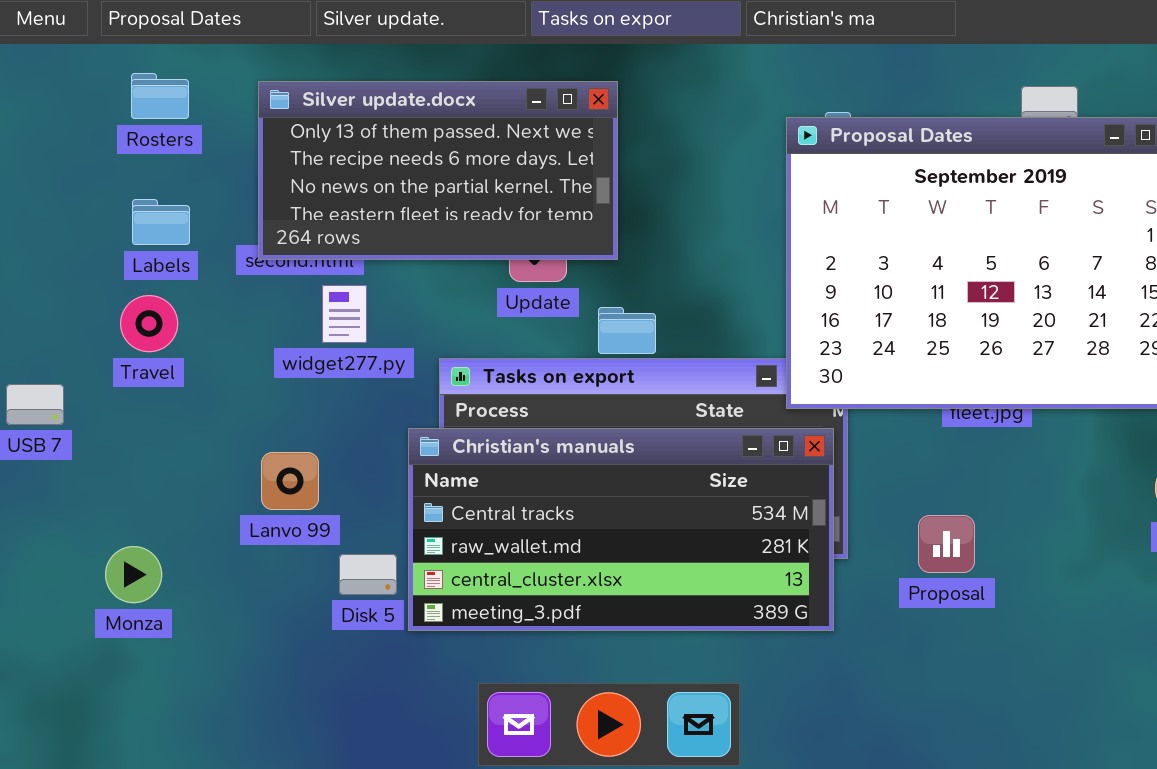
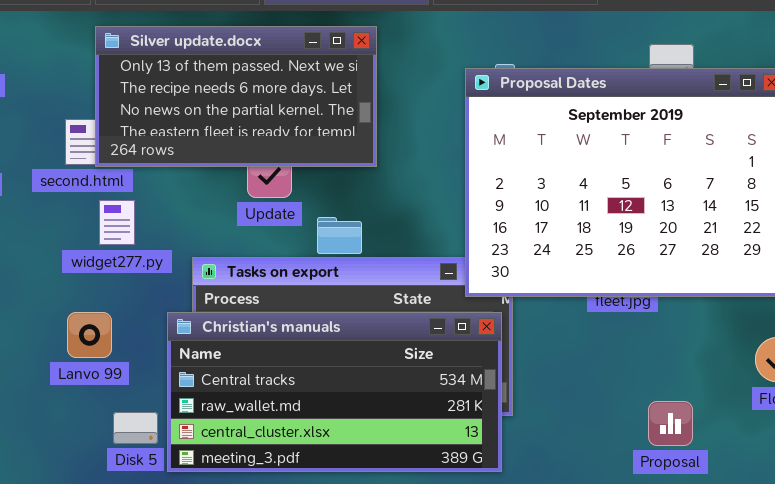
Silver update.docx: [258,81,618,260] -> [95,26,377,167], moved
Lanvo 99: [261,452,319,510] -> [67,312,112,358], moved
Proposal: [918,515,975,573] -> [648,401,693,446], moved

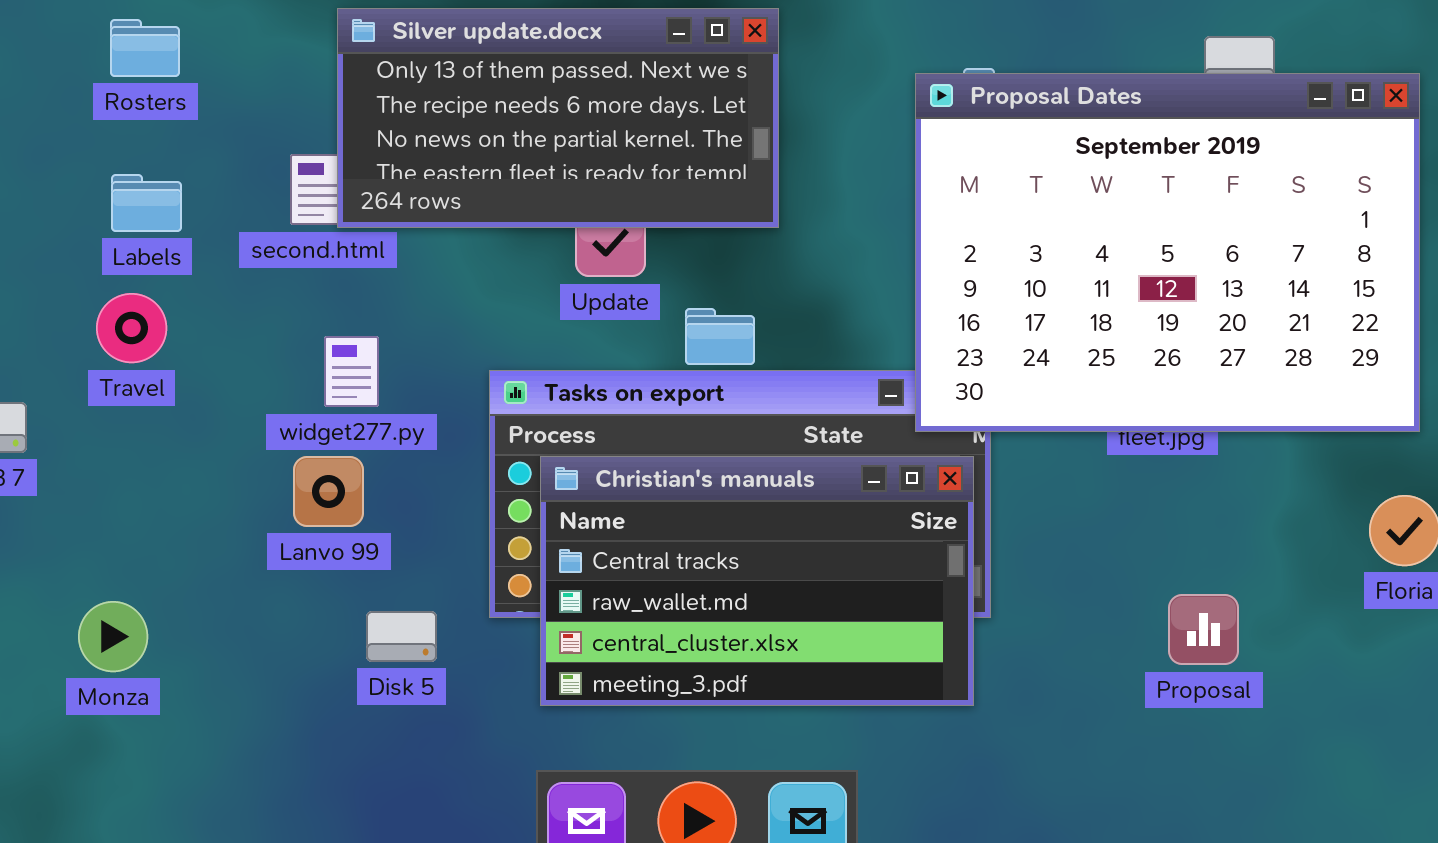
widget277.py: [99,200,135,245] -> [324,336,379,407], moved
Christian's manuals: [167,312,502,472] -> [540,456,974,706], resized
Proposal: [648,401,693,446] -> [1168,594,1239,665], moved

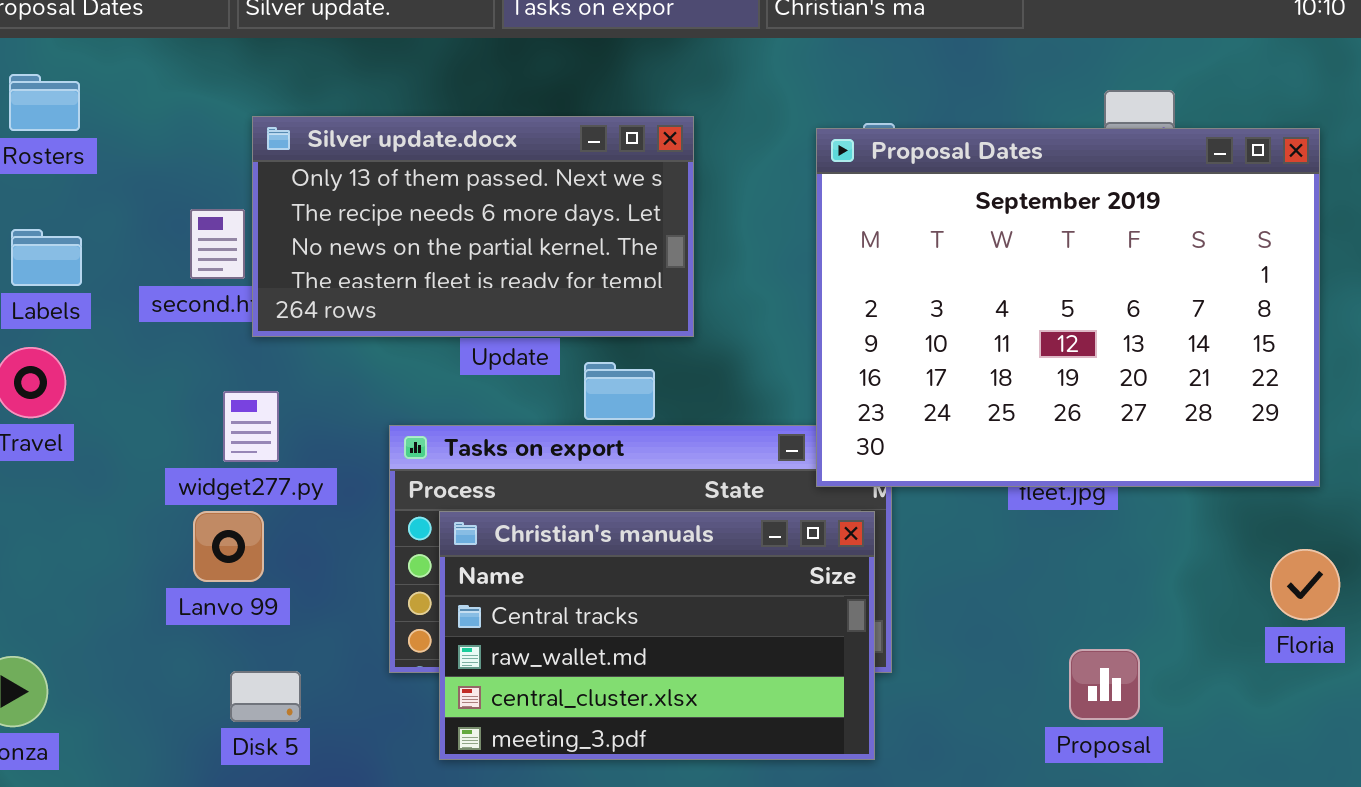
Silver update.docx: [337,8,779,228] -> [252,116,694,337], moved
Disk 5: [366,611,437,662] -> [230,671,301,722], moved

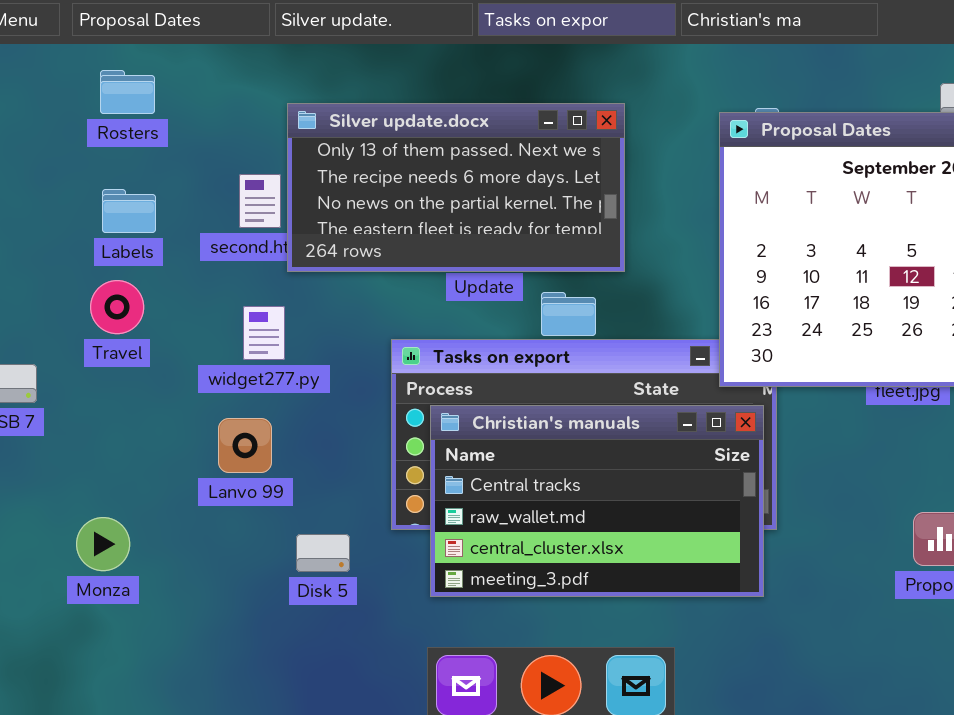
widget277.py: [223,391,279,462] -> [243,306,285,360], moved
Lanvo 99: [193,511,264,582] -> [218,418,272,473], moved
Disk 5: [230,671,301,722] -> [296,534,350,572], moved

